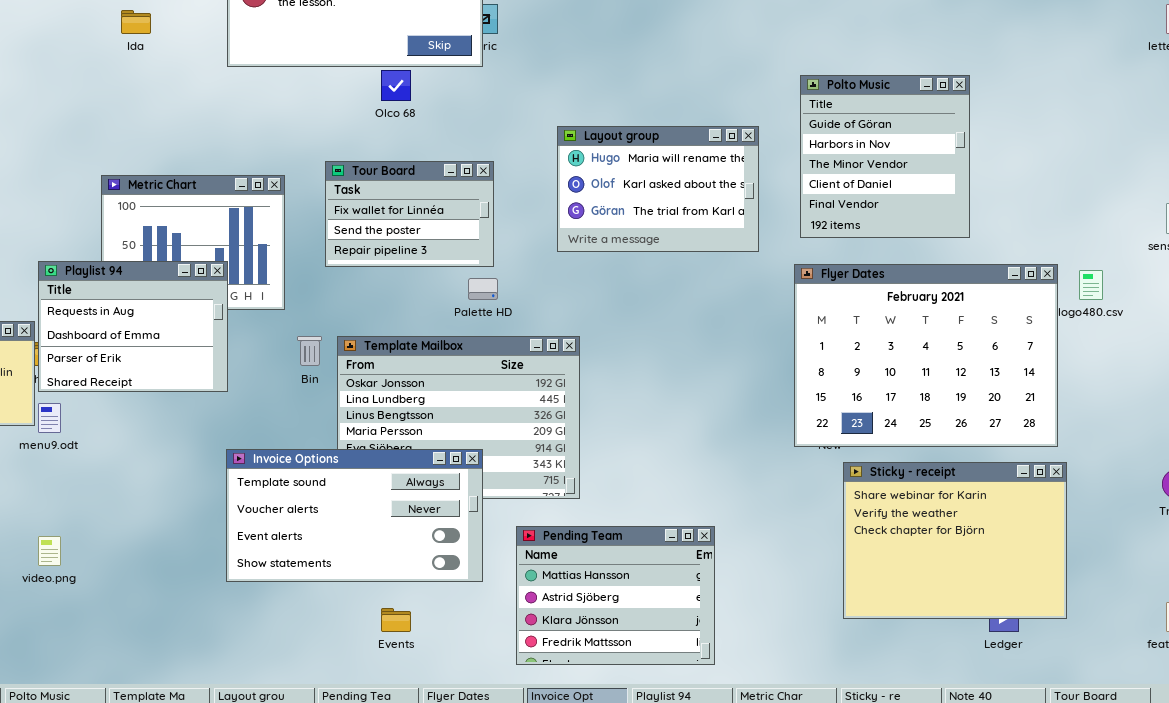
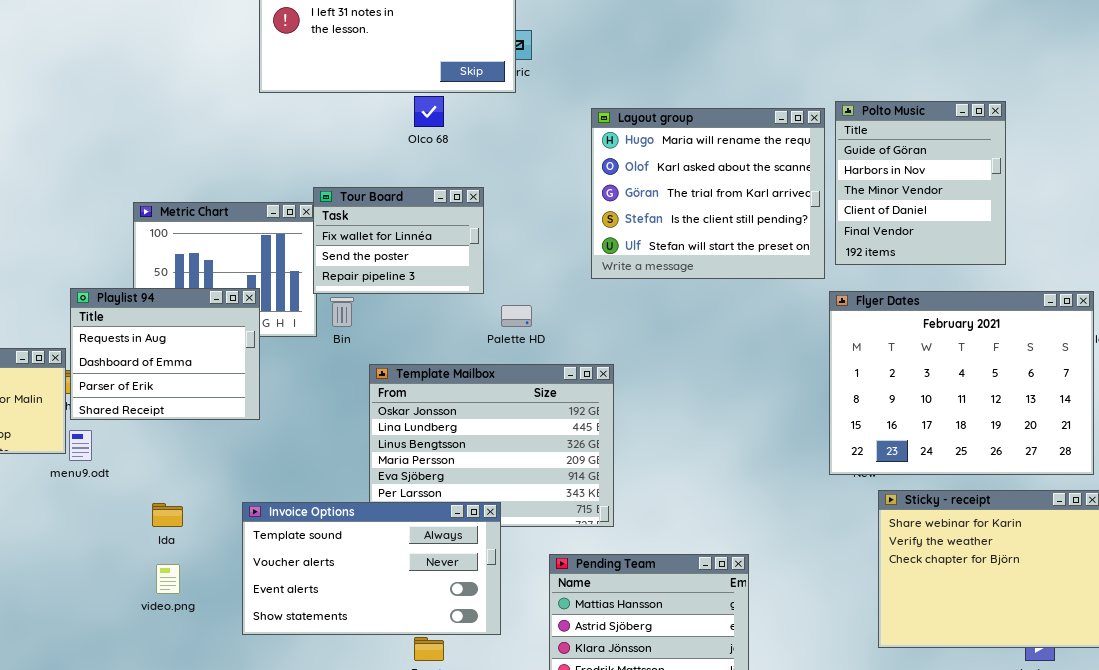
Ida: [121,10,151,34] -> [152,503,183,527], moved
Layout group: [557,126,759,252] -> [591,108,825,279], resized
Tour Board: [325,161,494,267] -> [313,187,484,294], moved
Bin: [297,336,322,366] -> [330,297,354,327], moved
Invoice Options: [226,449,483,582] -> [242,502,501,635], moved
video.png: [38,536,61,566] -> [156,564,180,594], moved

